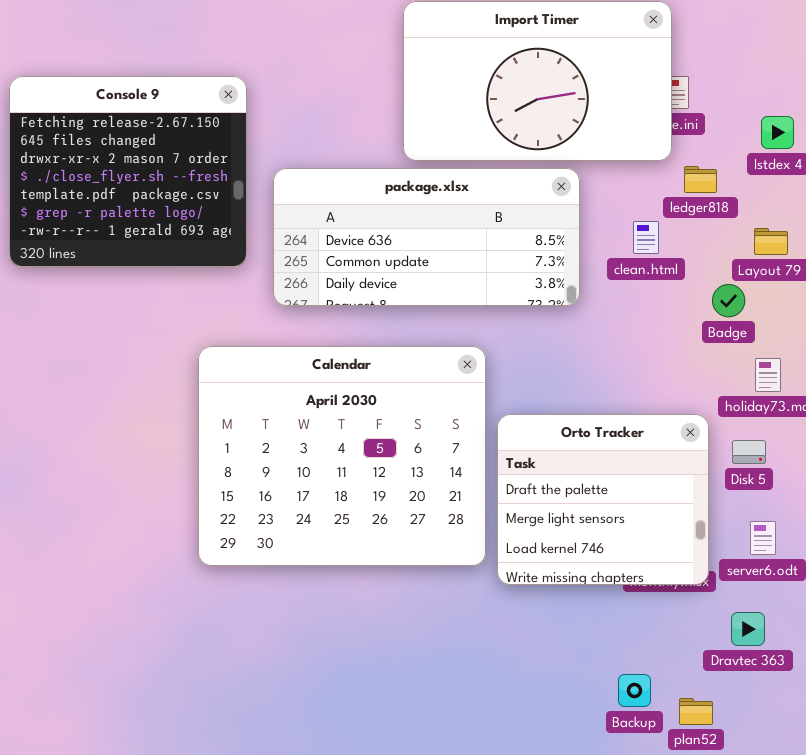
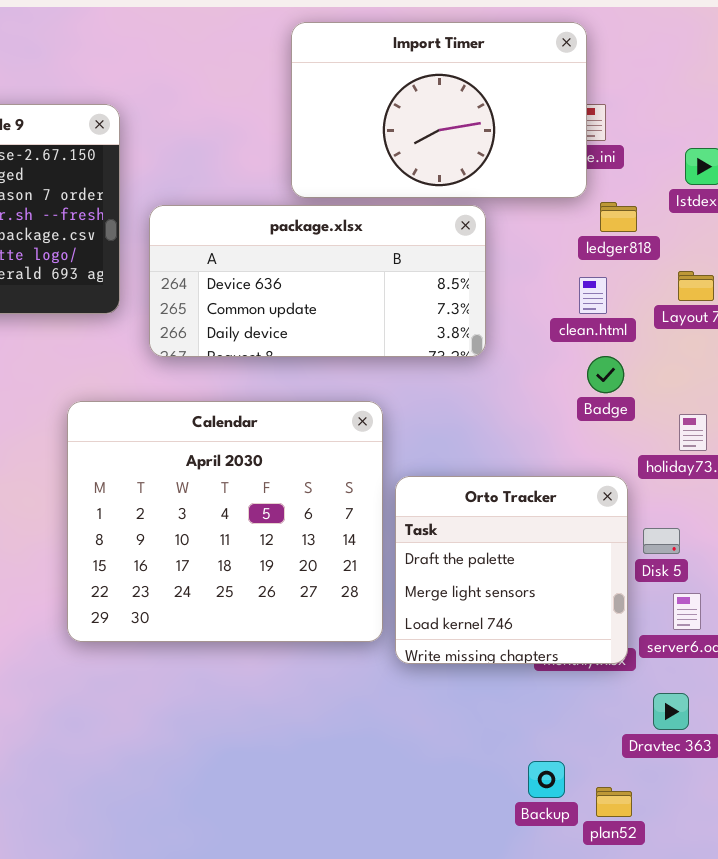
clean.html: [633,221,659,254] -> [579,277,607,314], moved
Badge: [712,284,745,317] -> [587,356,624,393], moved
Disk 5: [732,440,766,464] -> [643,528,680,554], moved

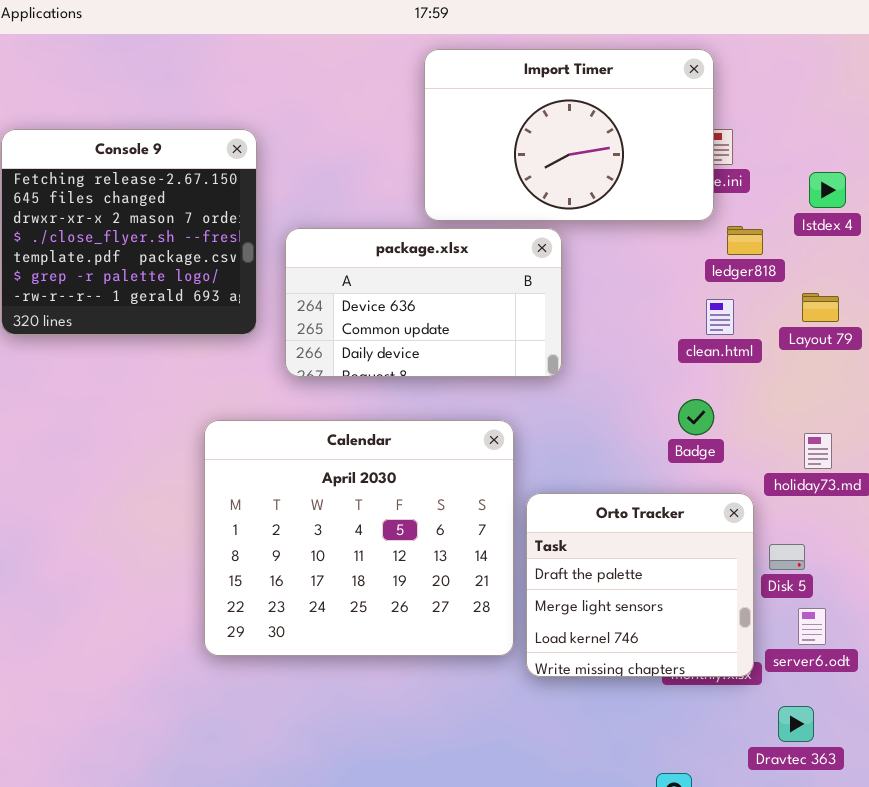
package.xlsx: [149,205,486,357] -> [285,228,562,377], resized
Badge: [587,356,624,393] -> [678,399,714,435], moved

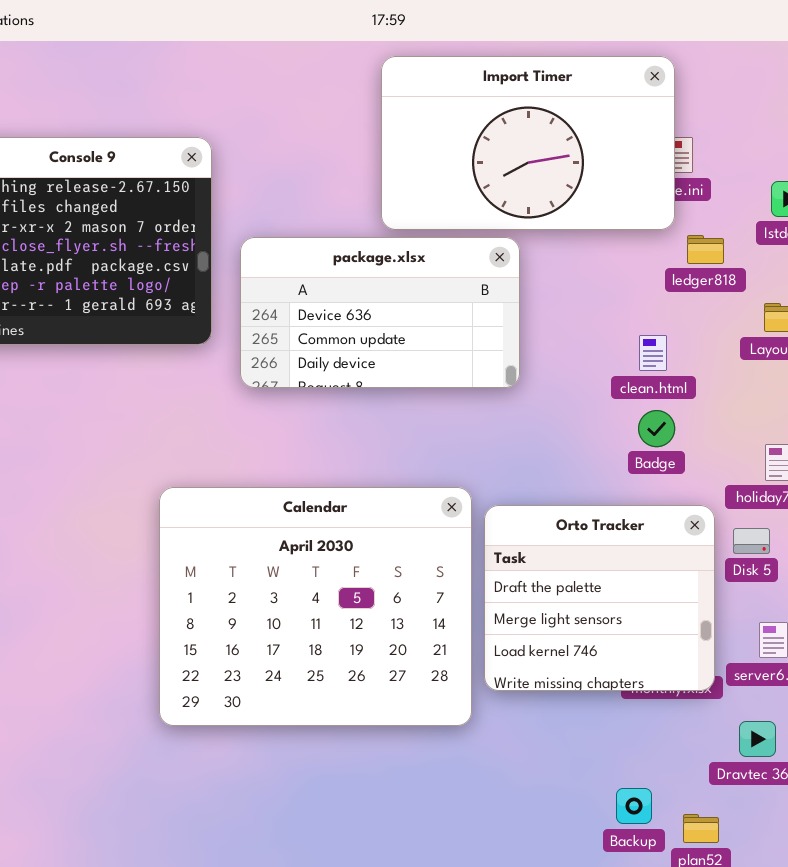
clean.html: [706,299,734,335] -> [639,335,667,371], moved
Calendar: [204,420,514,656] -> [159,487,472,726], moved
Disk 5: [769,544,805,570] -> [733,528,770,554], moved

